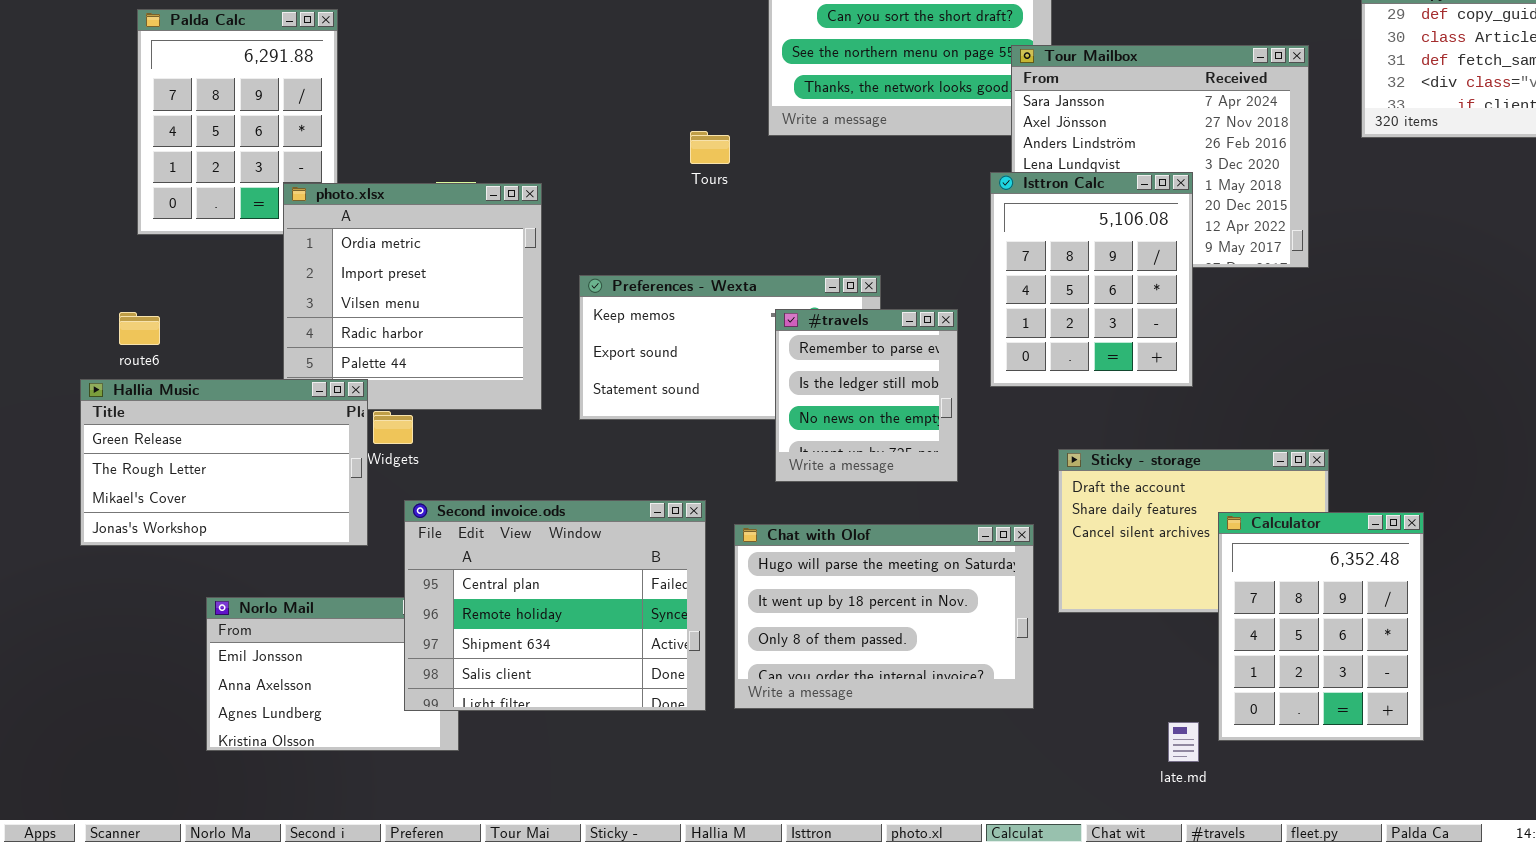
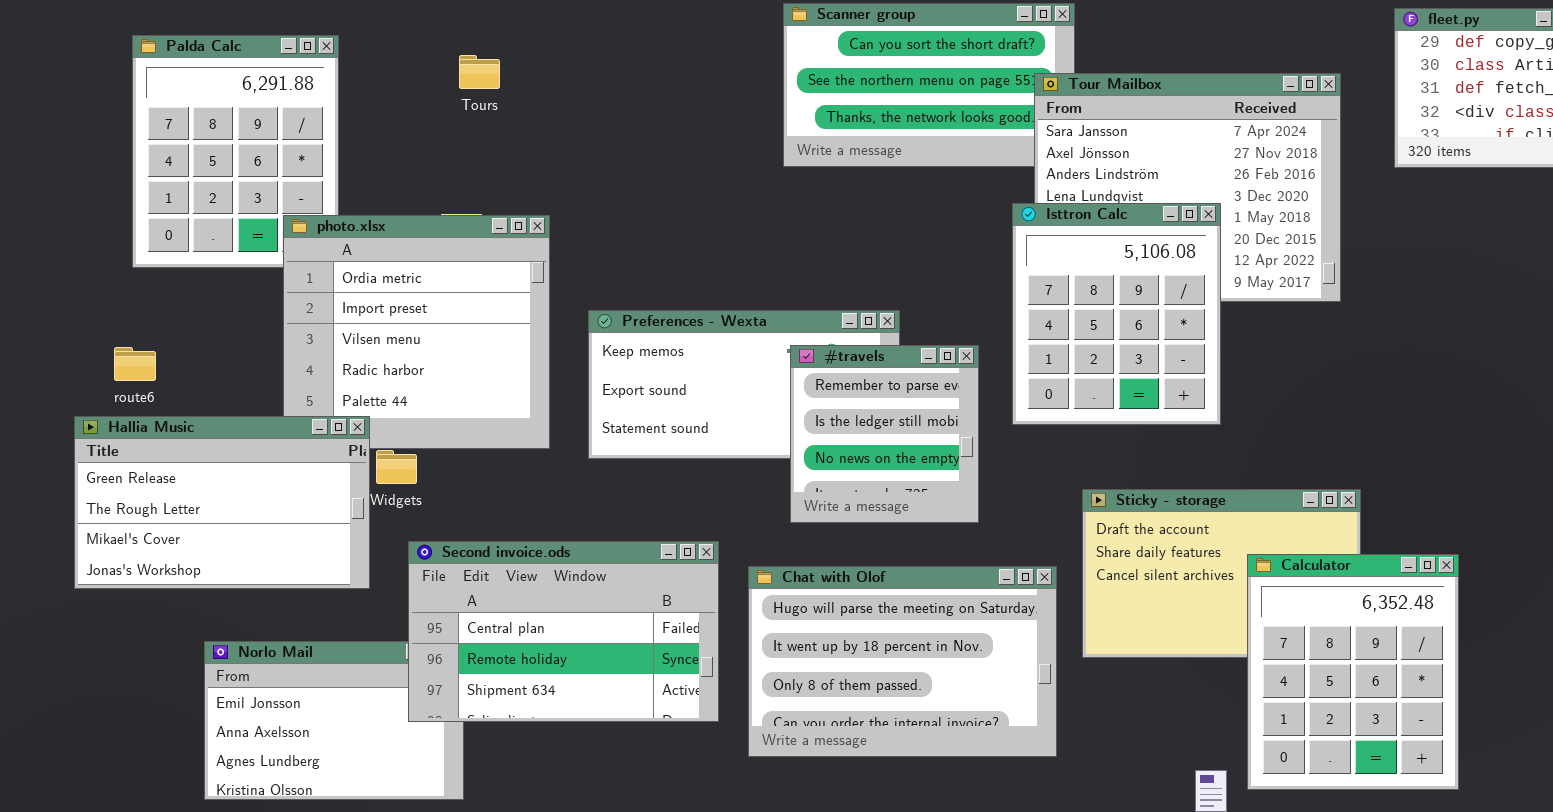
Tours: [690,131,730,164] -> [459,55,500,89], moved
Second invoice.ods: [404,500,706,711] -> [408,541,719,722], resized

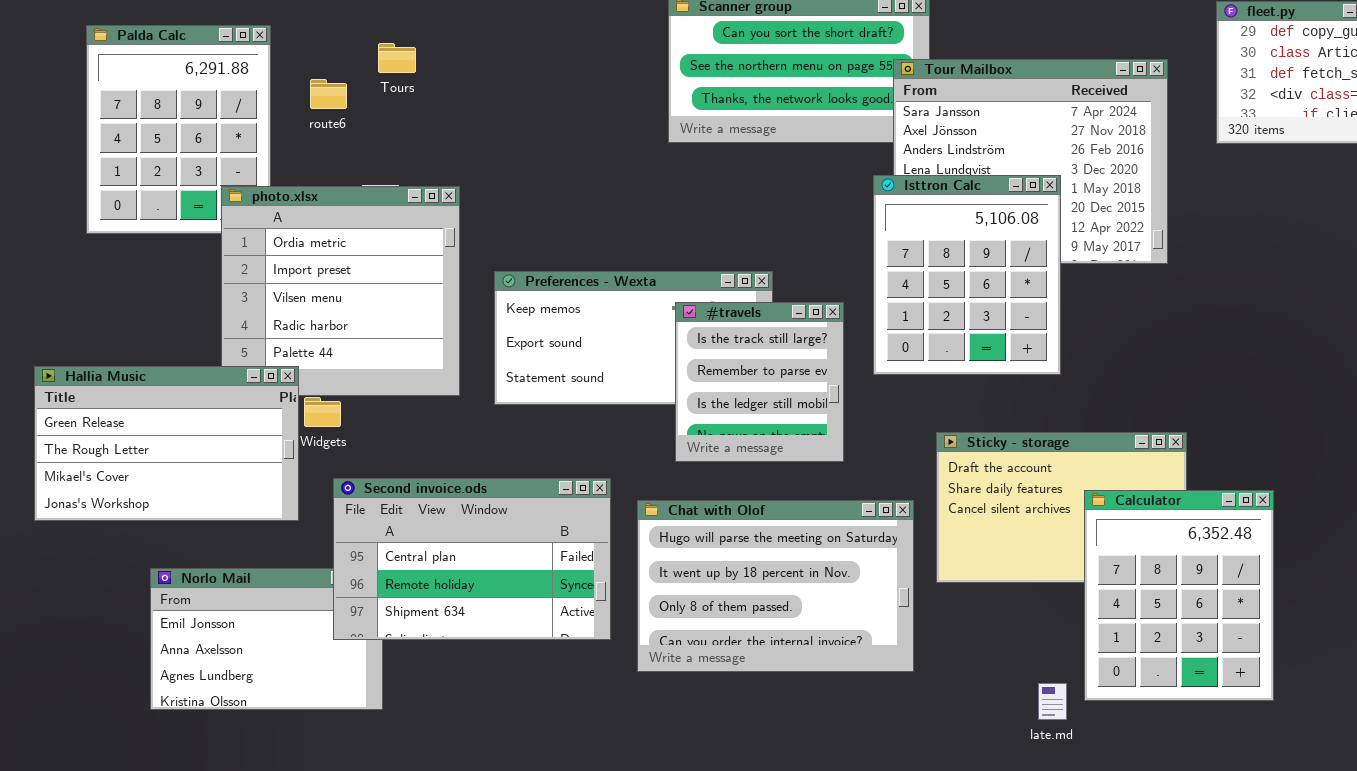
#travels: [790,345,979,523] -> [675,302,844,462], scrolled up 1 row
route6: [114,347,156,381] -> [310,79,347,109], moved

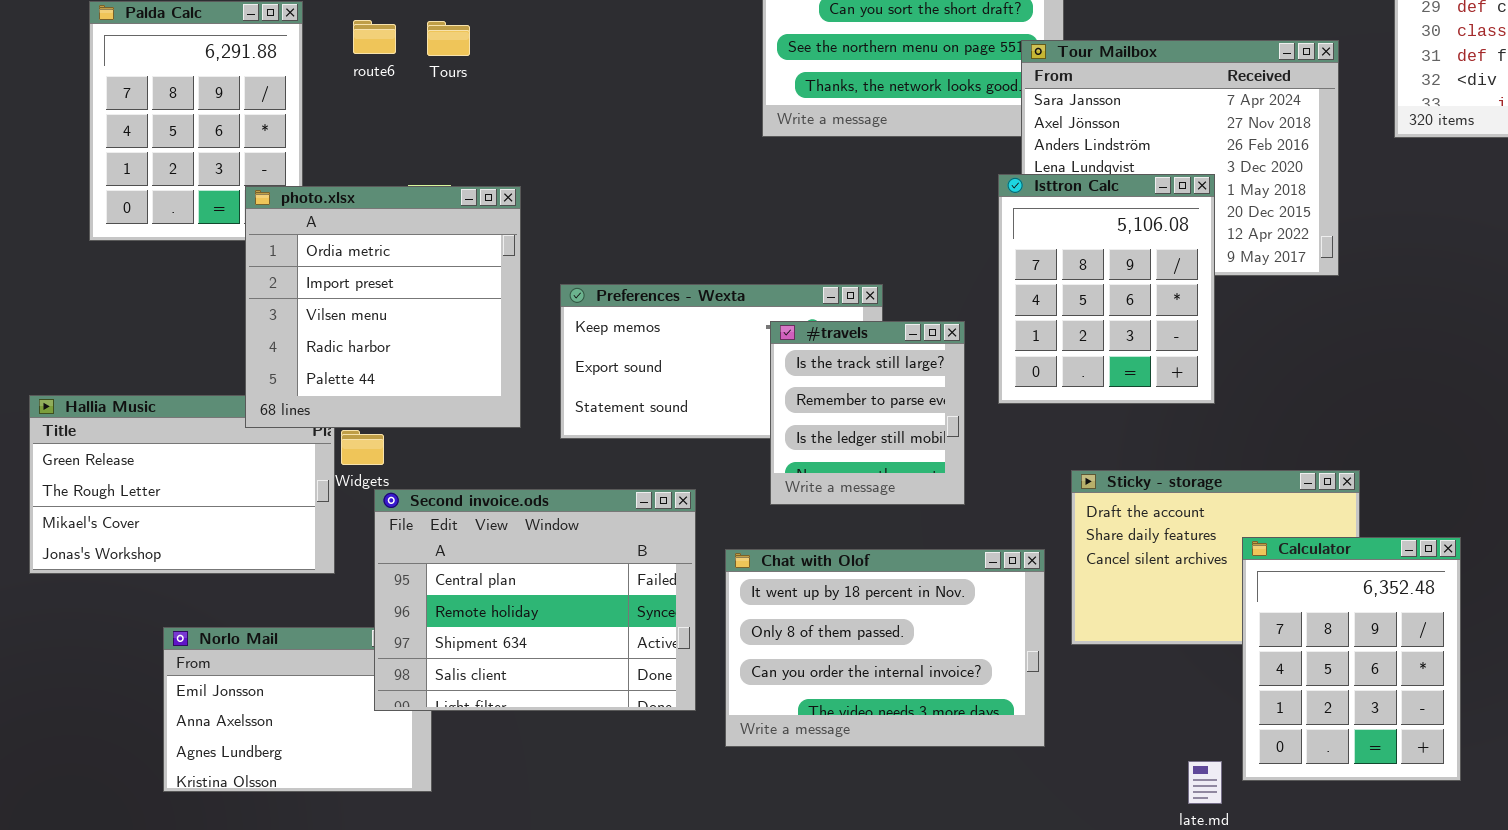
route6: [310,79,347,109] -> [353,20,396,54], moved
photo.xlsx: [221,186,460,396] -> [245,186,521,428], raised
Second invoice.ods: [333,478,611,640] -> [374,489,696,711], resized
Chat with Olof: [637,500,914,672] -> [725,549,1045,747], scrolled down 1 row

